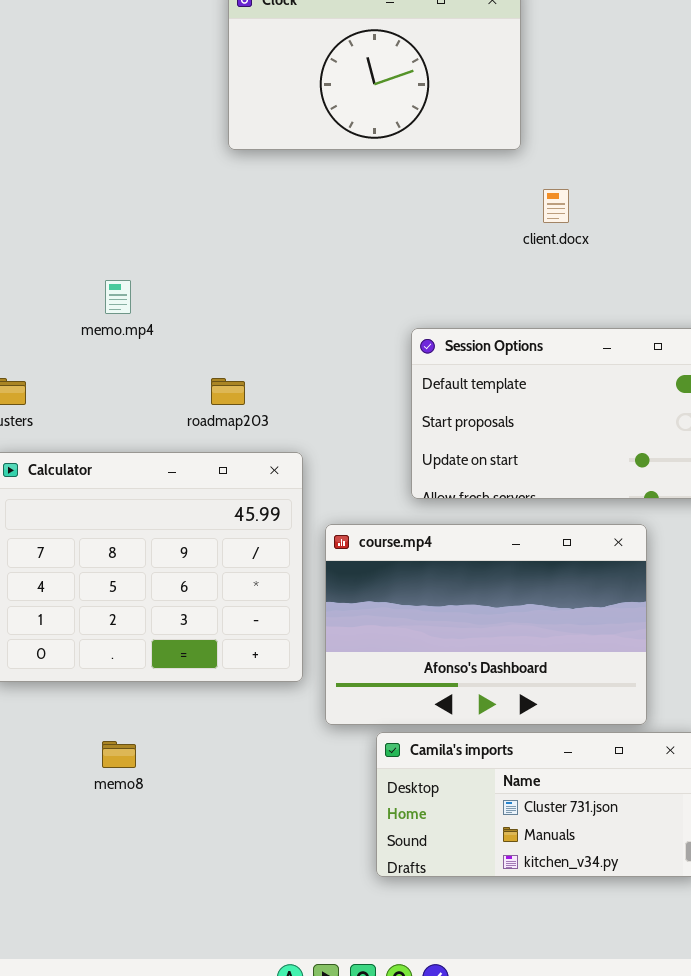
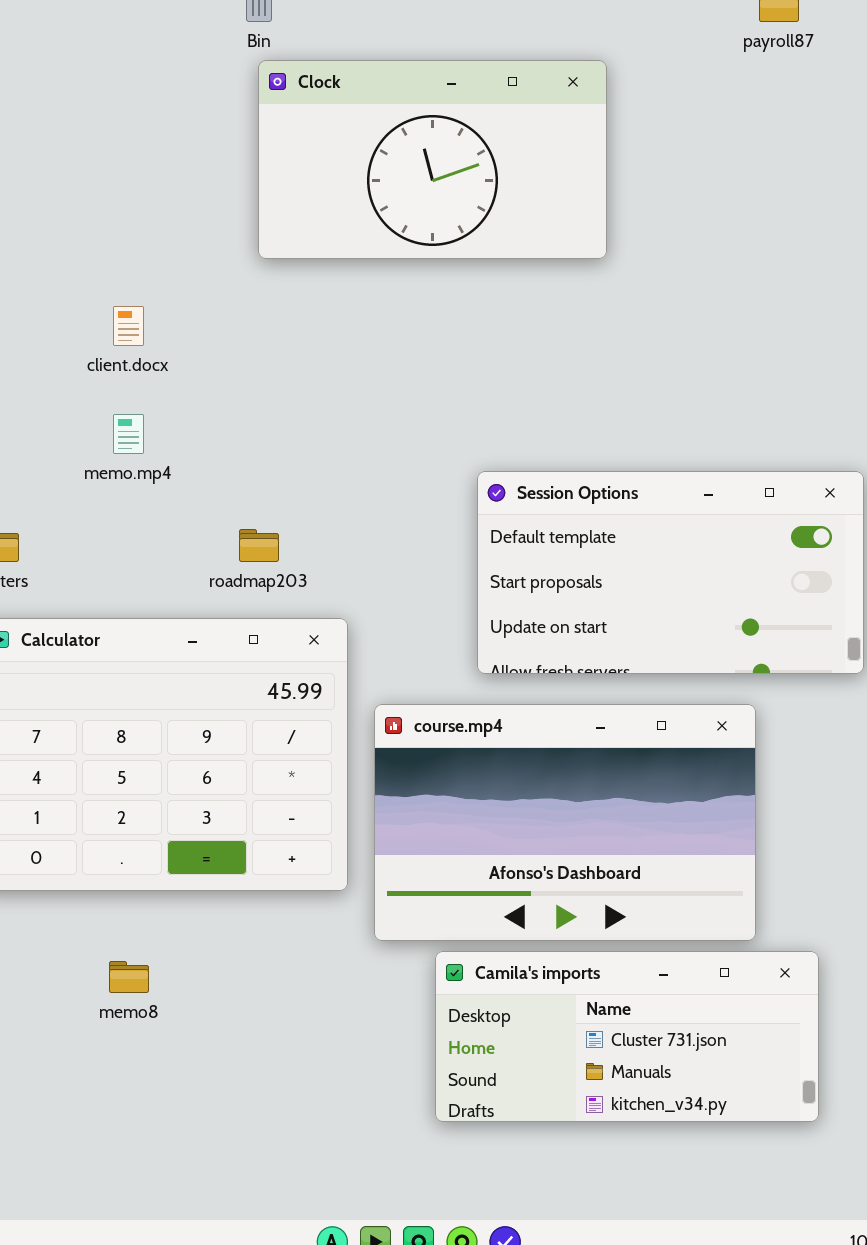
client.docx: [543,189,569,223] -> [113,306,144,346], moved

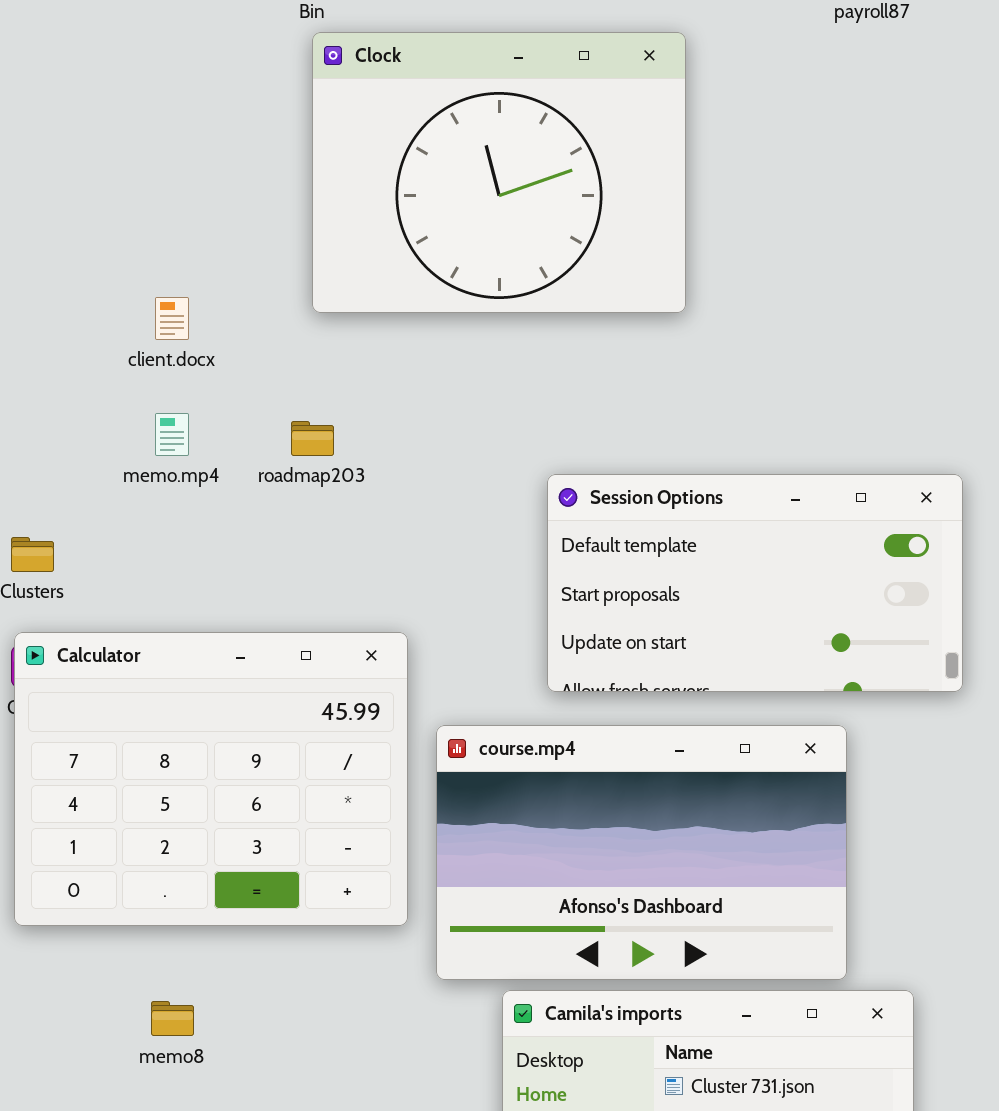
Clock: [258,60,607,259] -> [312,32,686,313], resized
roadmap203: [239,529,279,562] -> [291,421,334,456], moved

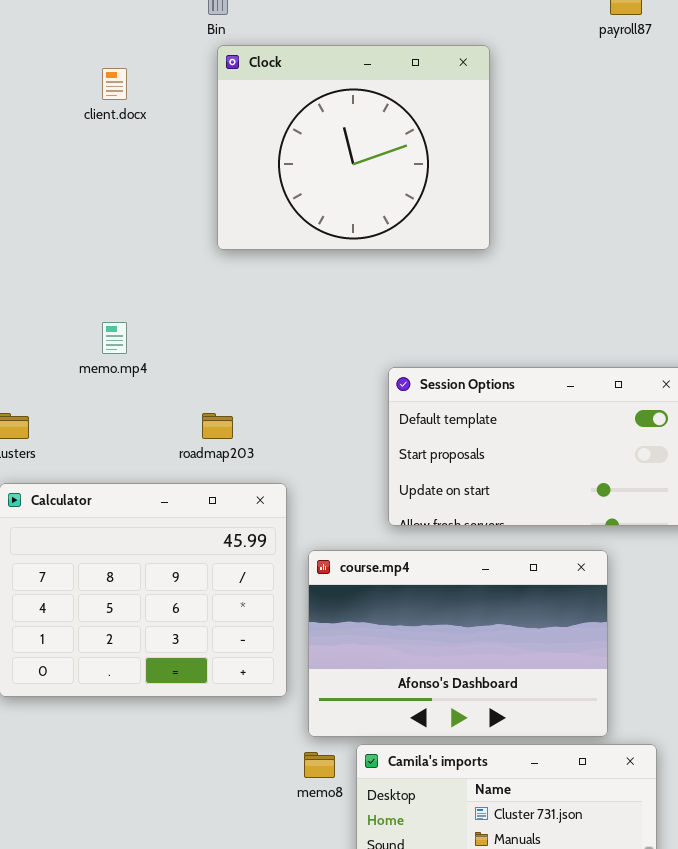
client.docx: [155,297,189,340] -> [102,68,127,100], moved
roadmap203: [291,421,334,456] -> [202,413,233,439], moved
memo8: [151,1001,194,1036] -> [304,752,335,778], moved

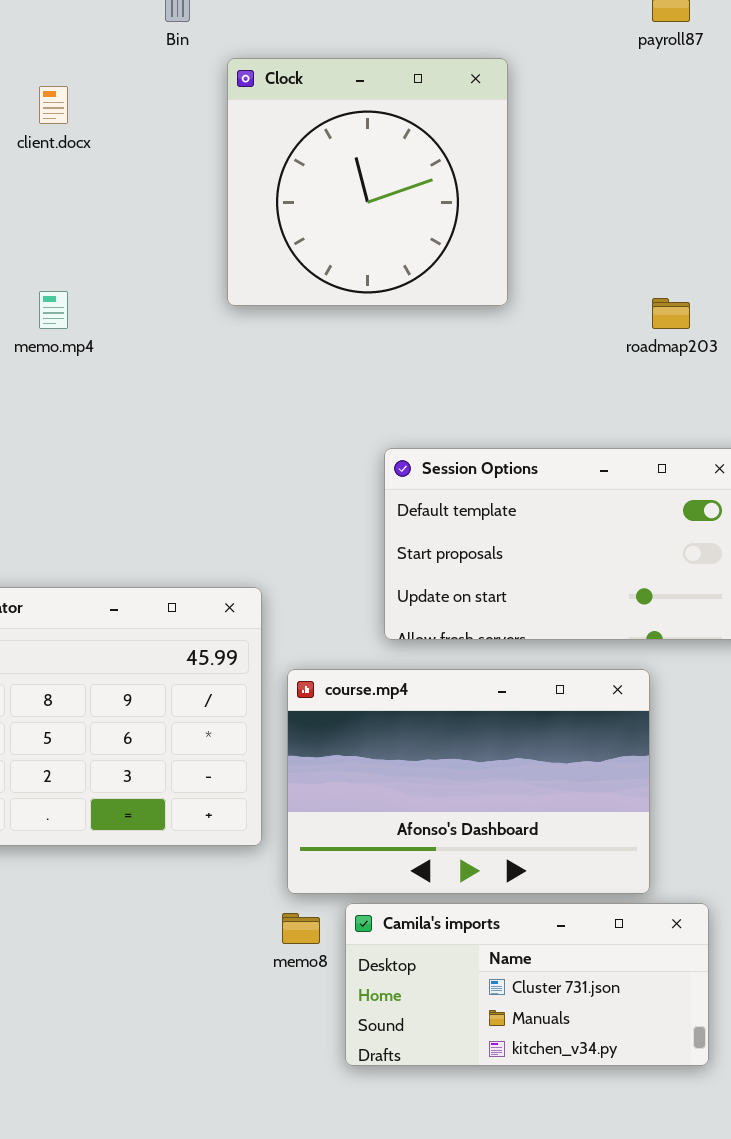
Clock: [217,45,490,250] -> [227,58,508,306], resized
memo.mp4: [102,322,127,354] -> [39,291,68,329], moved
roadmap203: [202,413,233,439] -> [652,298,690,329], moved

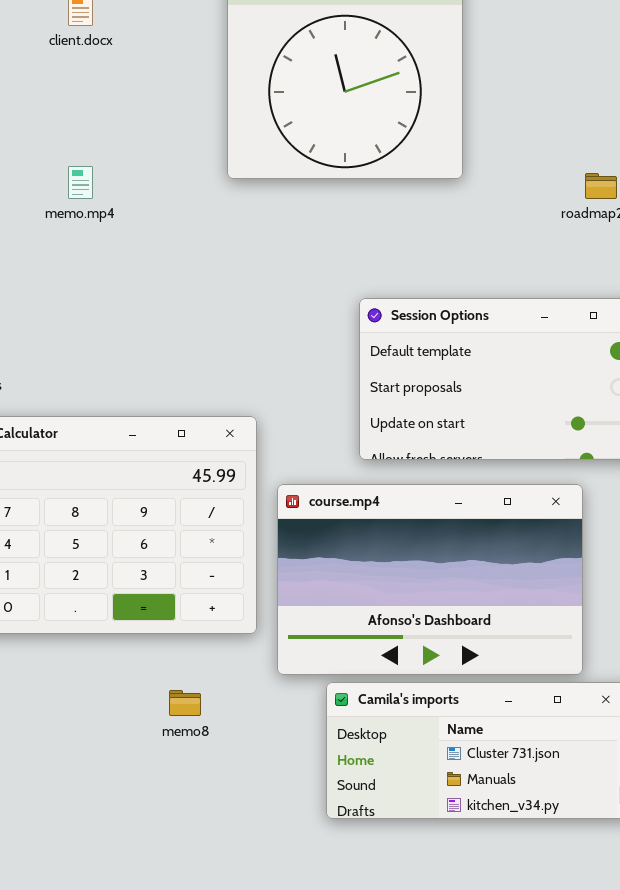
memo8: [282,913,320,944] -> [169,690,201,716], moved

